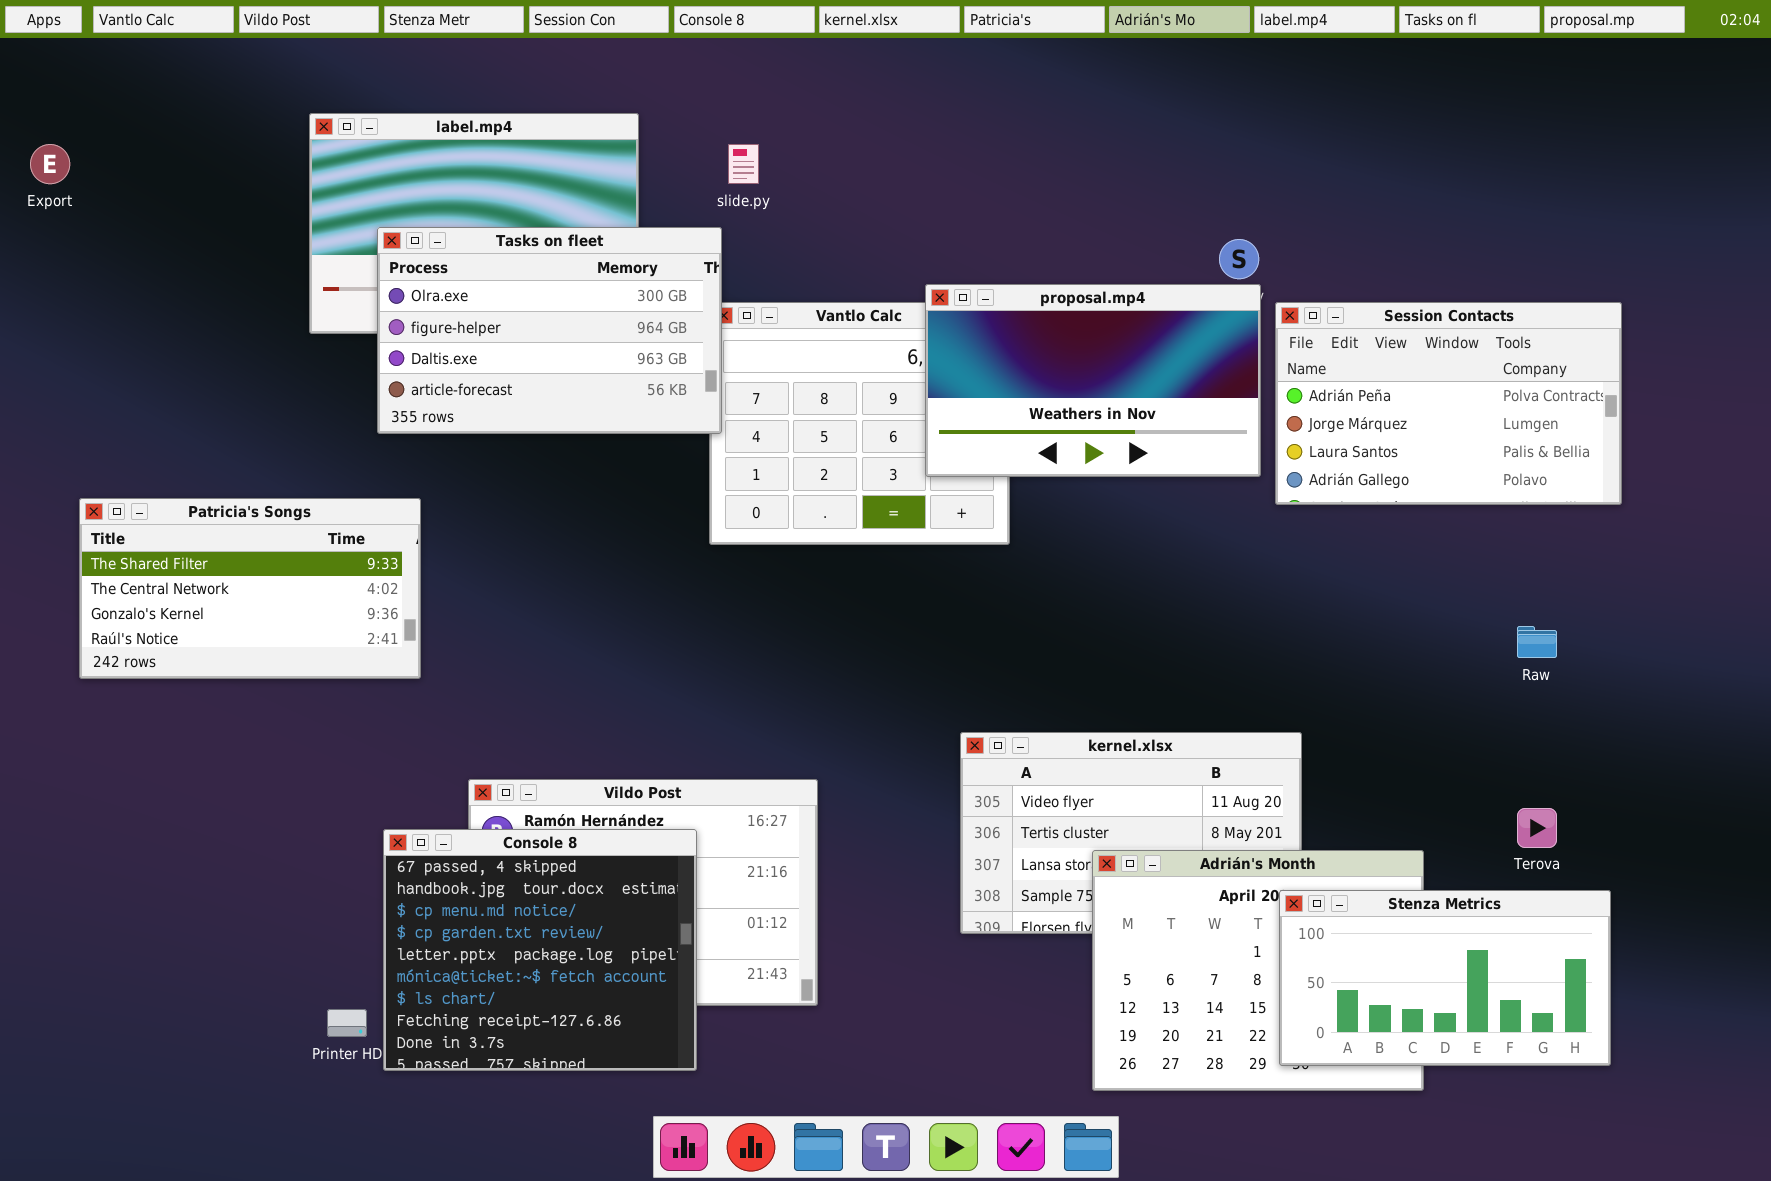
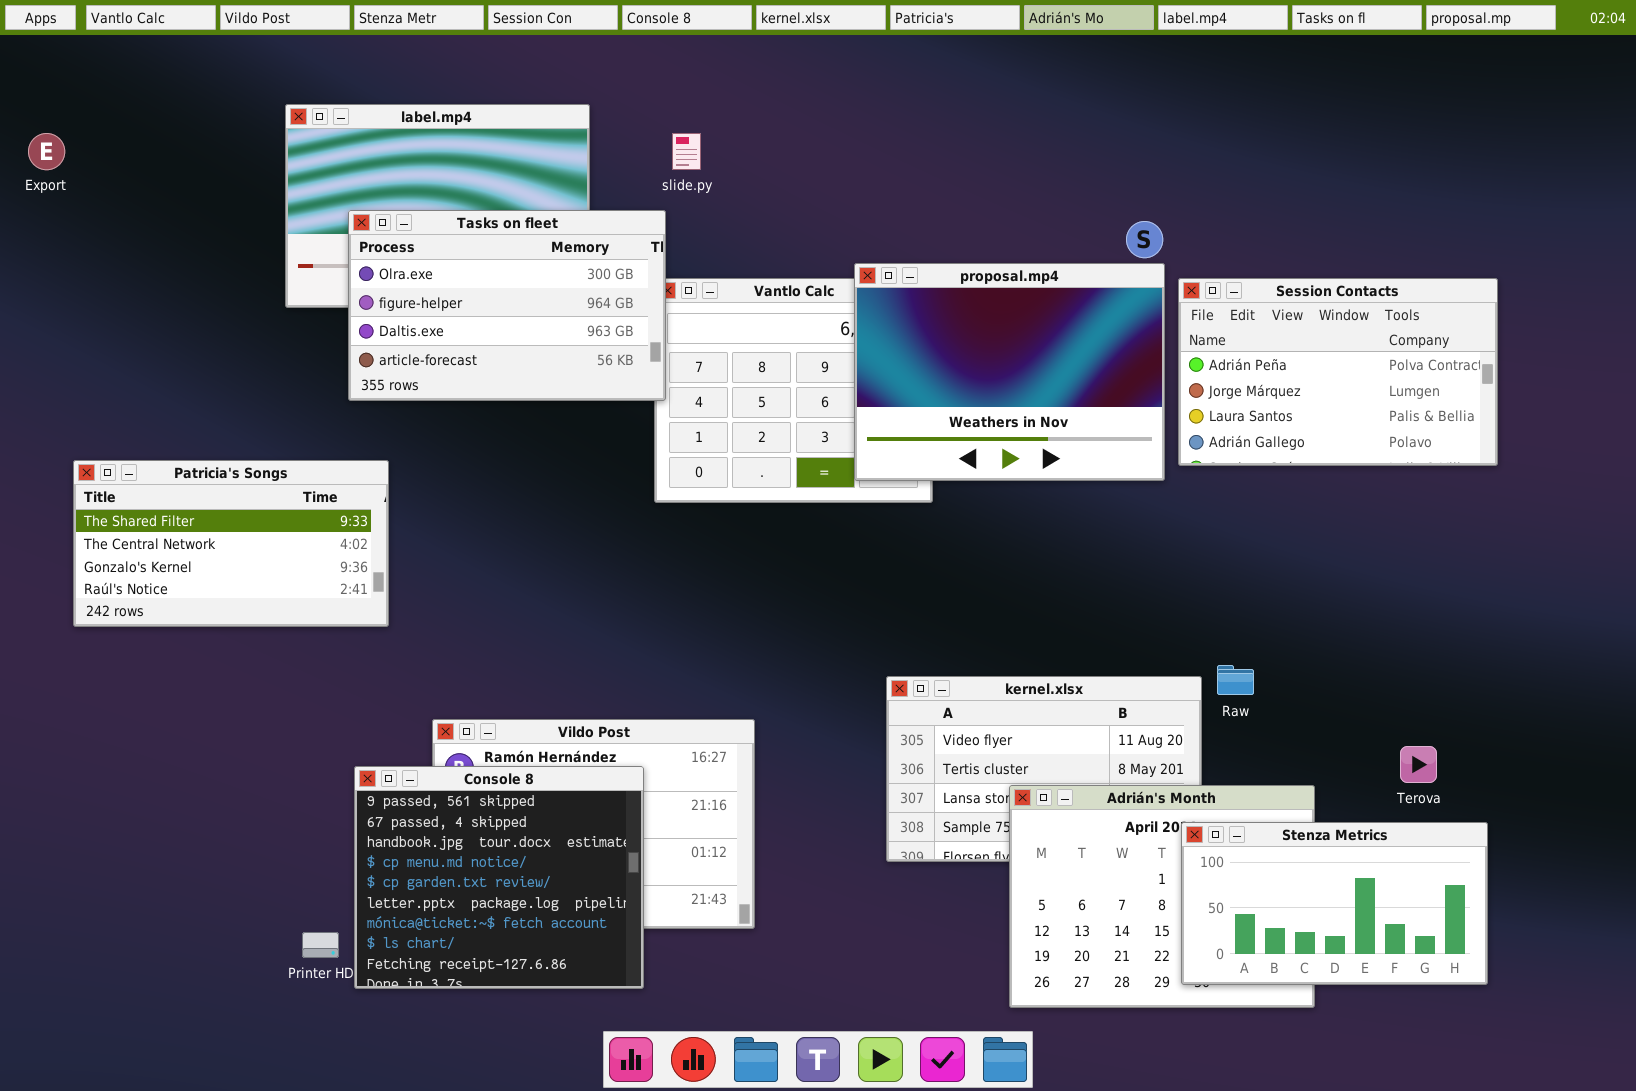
proposal.mp4: [925,284,1261,477] -> [854,263,1165,481], resized
Raw: [1517,626,1557,658] -> [1217,665,1254,695], moved
Console 8: [383,829,697,1071] -> [354,766,644,989], scrolled up 1 row

